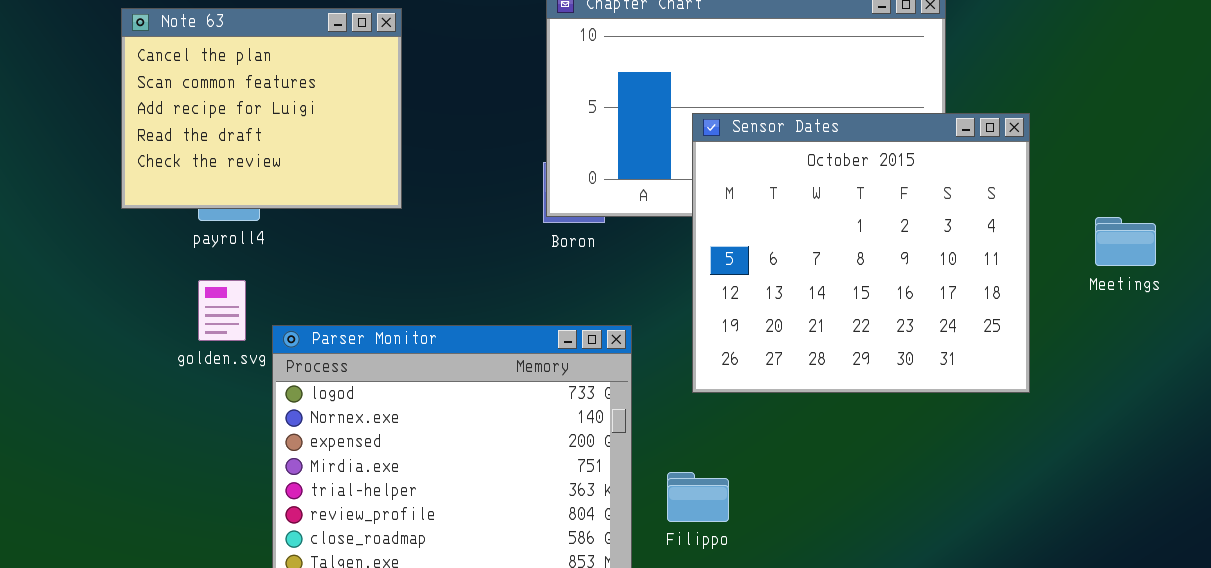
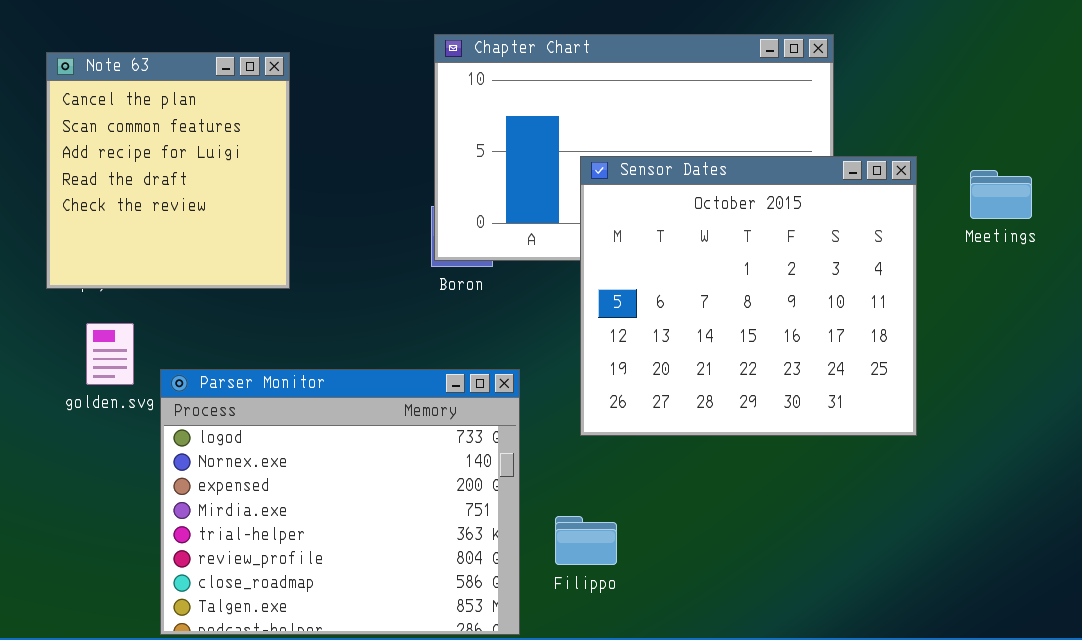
Note 63: [121,8,402,209] -> [46,52,290,289], resized
Meetings: [1095,217,1156,266] -> [970,170,1032,219], moved

